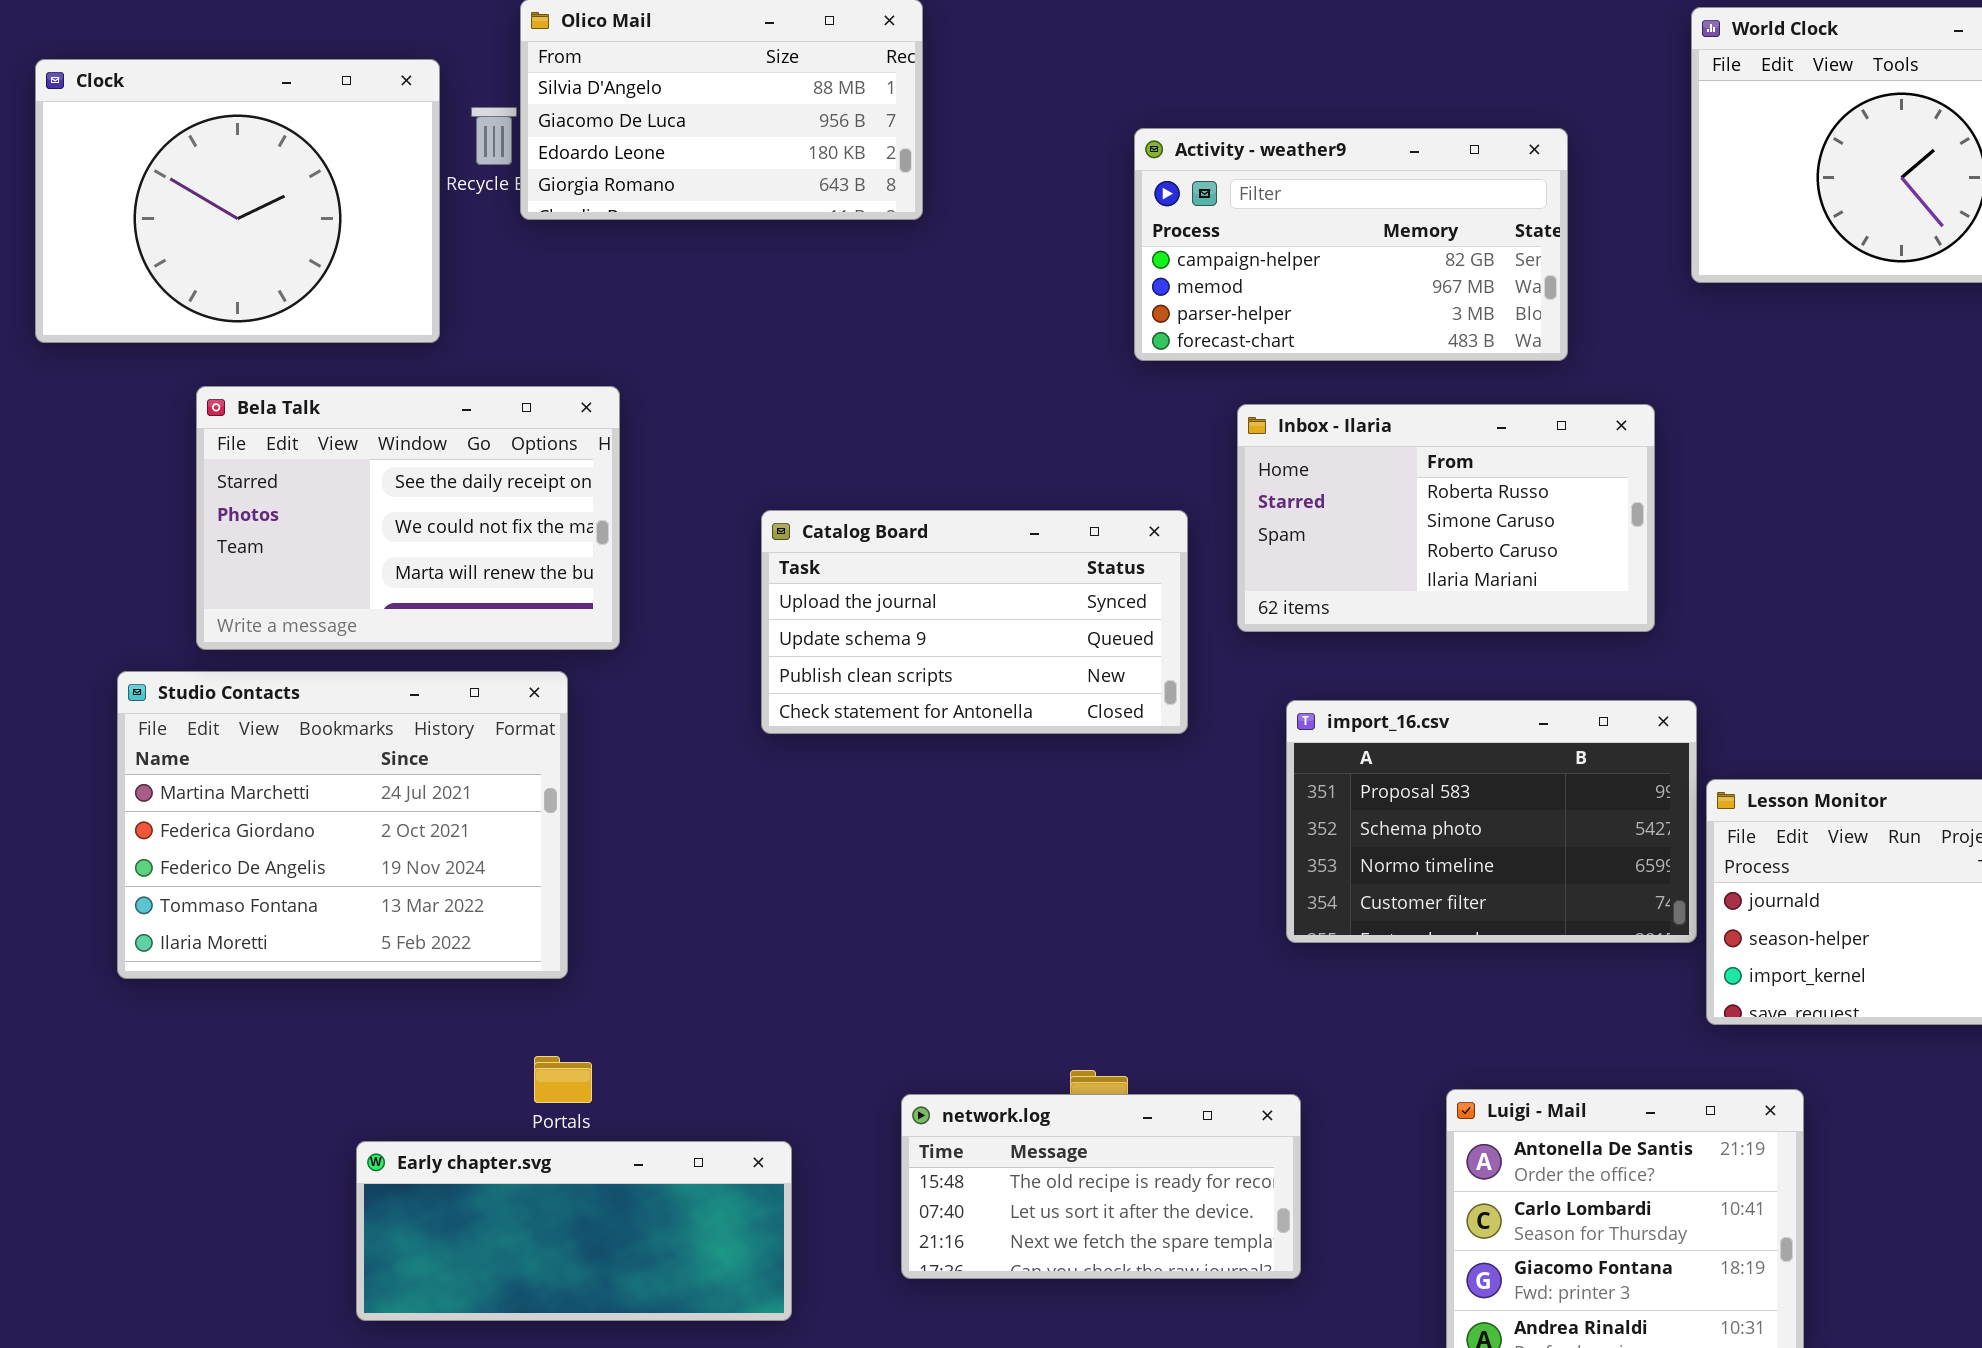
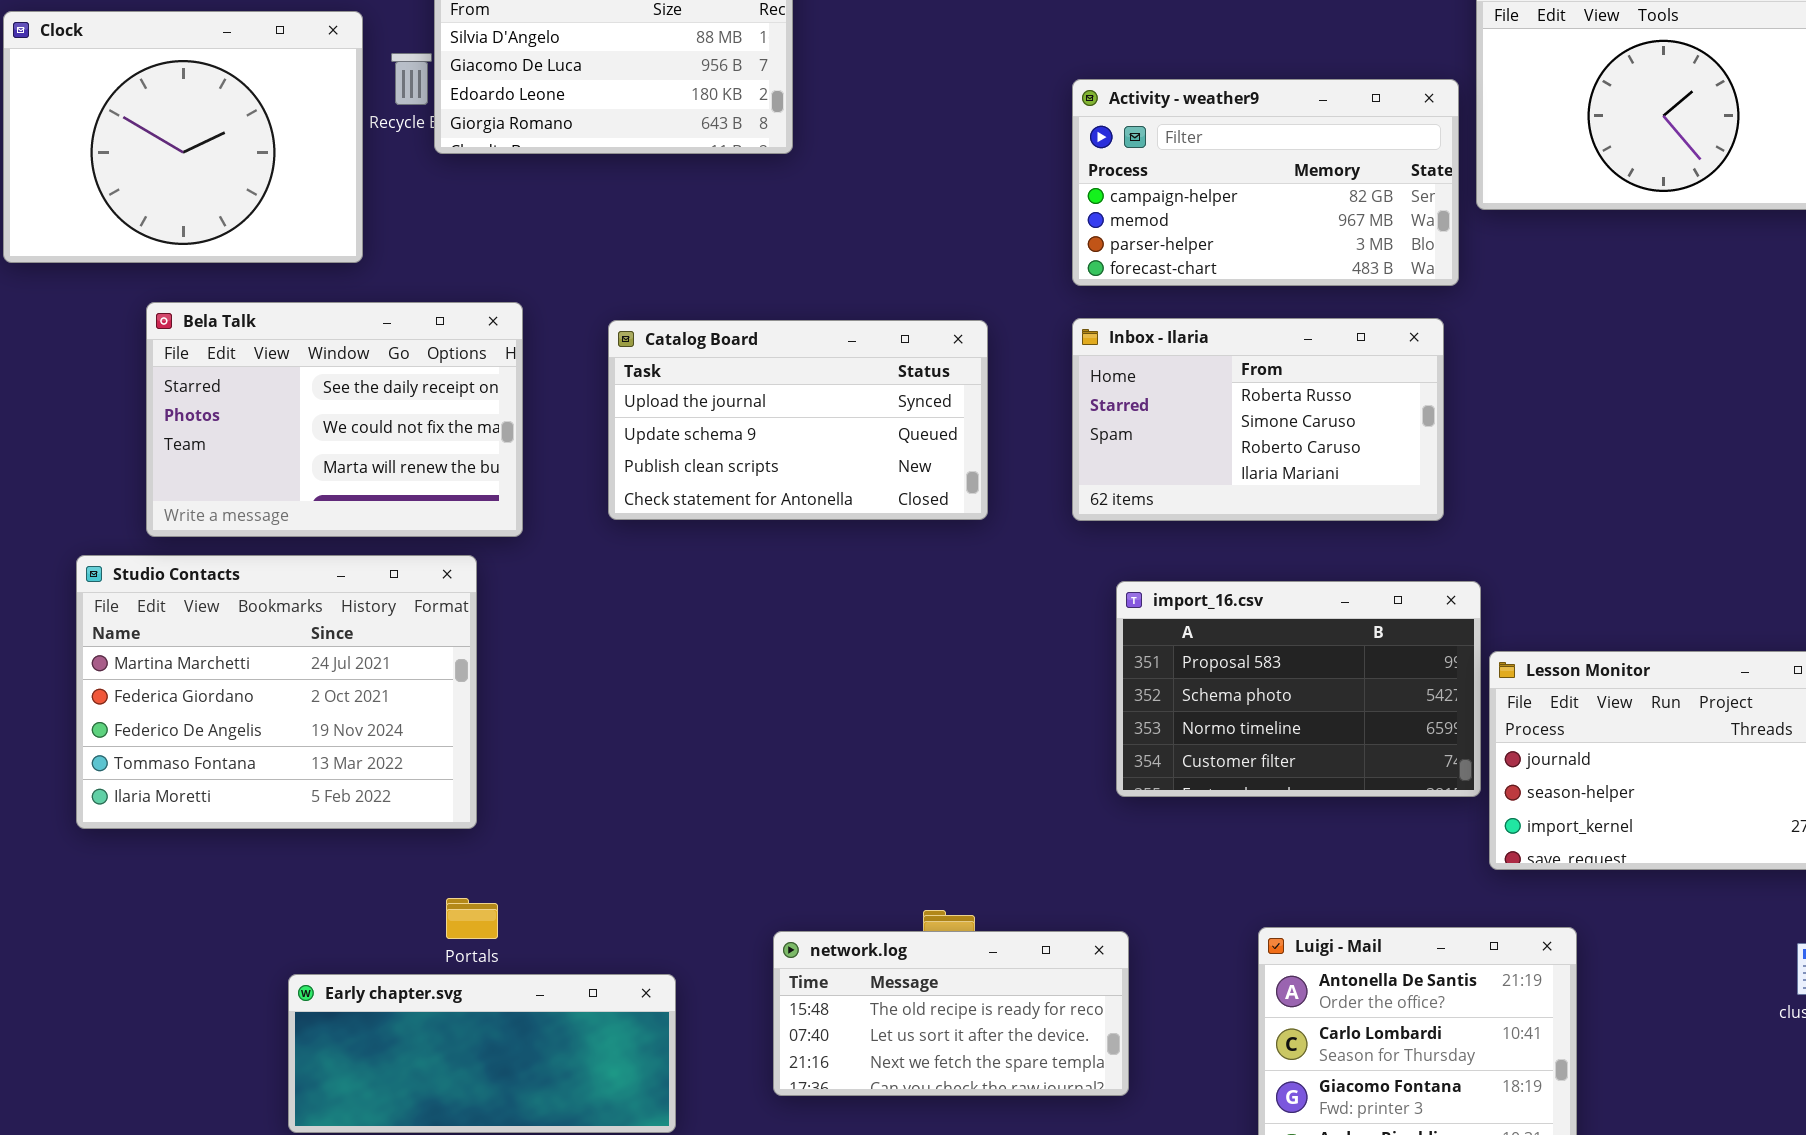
Activity - weather9: [1134,128,1568,361] -> [1072,79,1459,286], moved
Catalog Board: [761,510,1188,734] -> [608,320,988,520], moved

